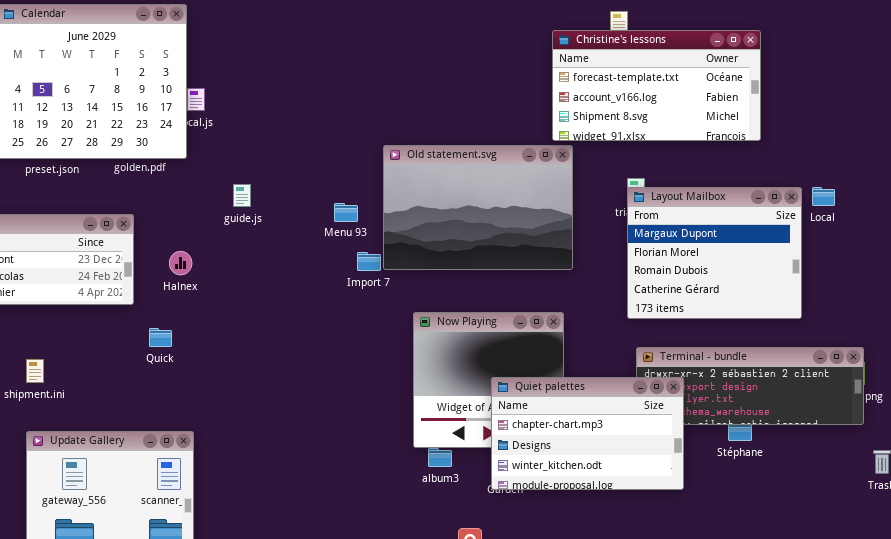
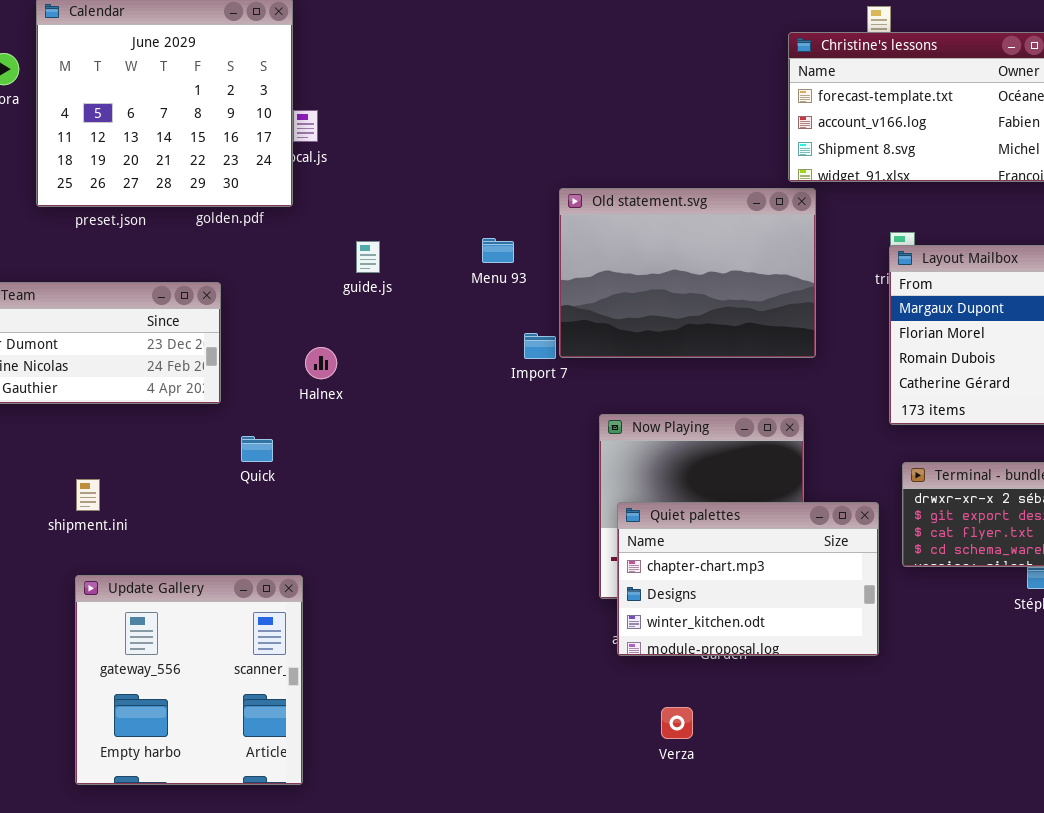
Menu 93: [334,203,358,222] -> [482,238,514,263], moved
Halnex: [169,251,192,275] -> [305,347,337,379], moved
Quiet palettes: [491,377,684,490] -> [617,502,879,656], moved

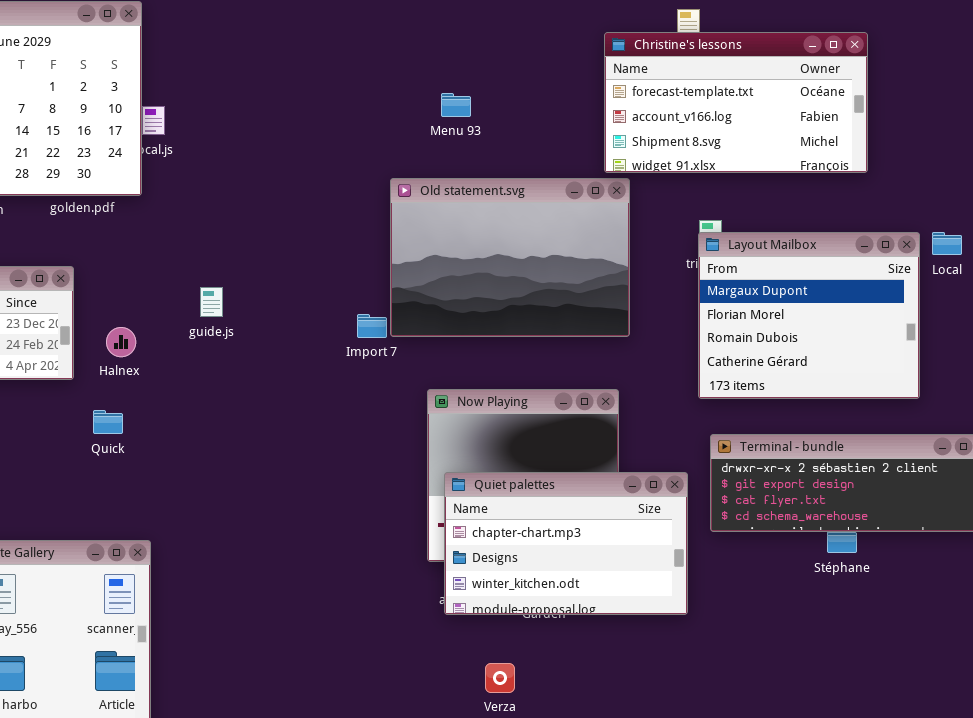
Menu 93: [482,238,514,263] -> [441,93,471,117], moved
guide.js: [356,241,380,273] -> [200,287,223,317], moved
Halnex: [305,347,337,379] -> [106,327,136,357], moved

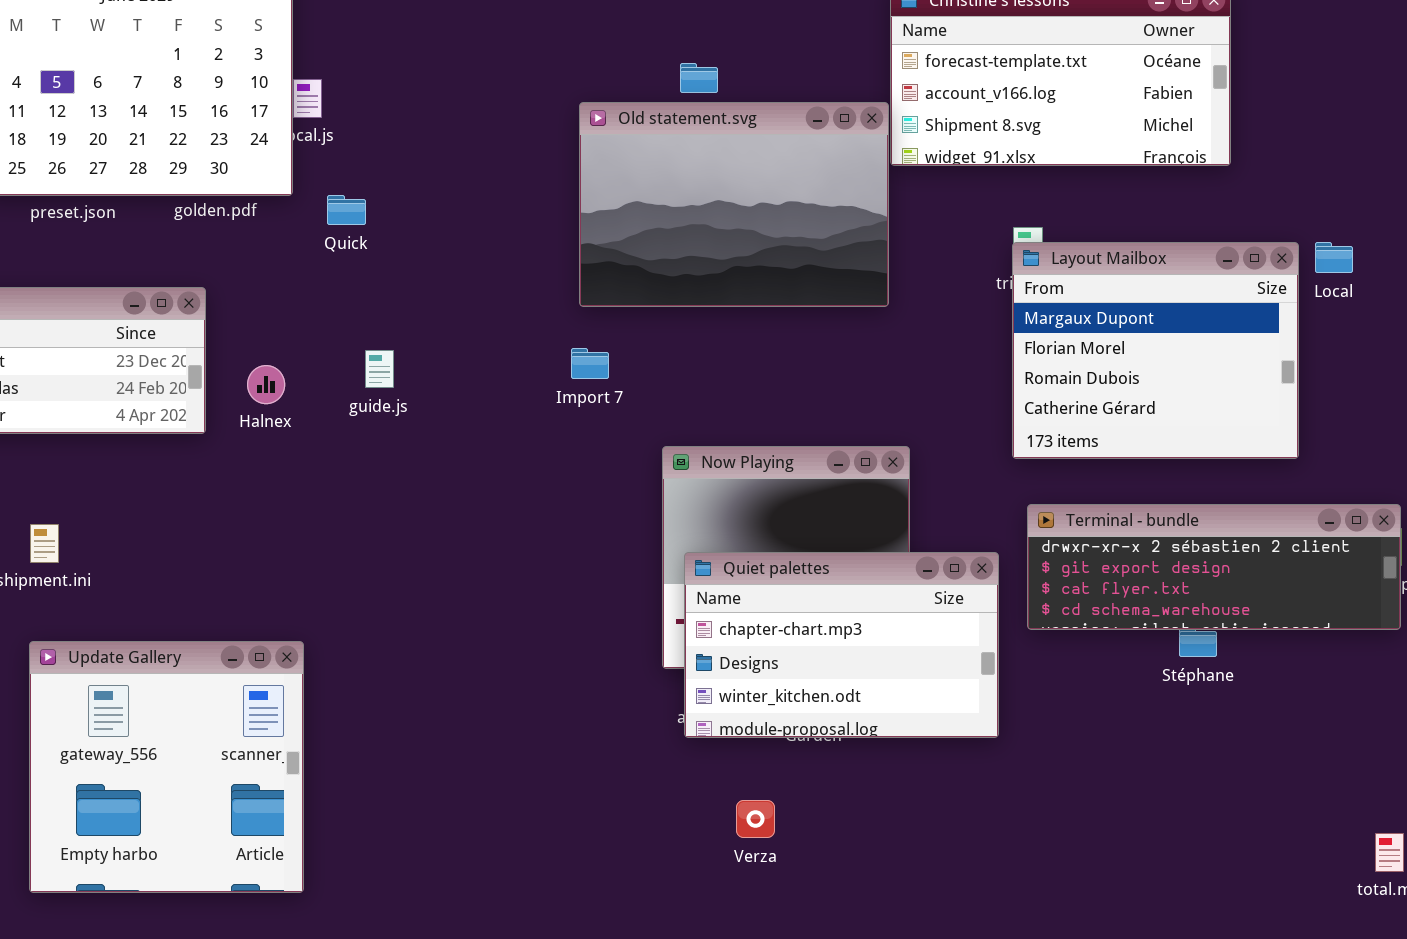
Old statement.svg: [390,178,630,337] -> [579,102,889,307], moved
guide.js: [200,287,223,317] -> [365,350,394,388], moved
Quick: [93,410,123,434] -> [327,195,366,225], moved

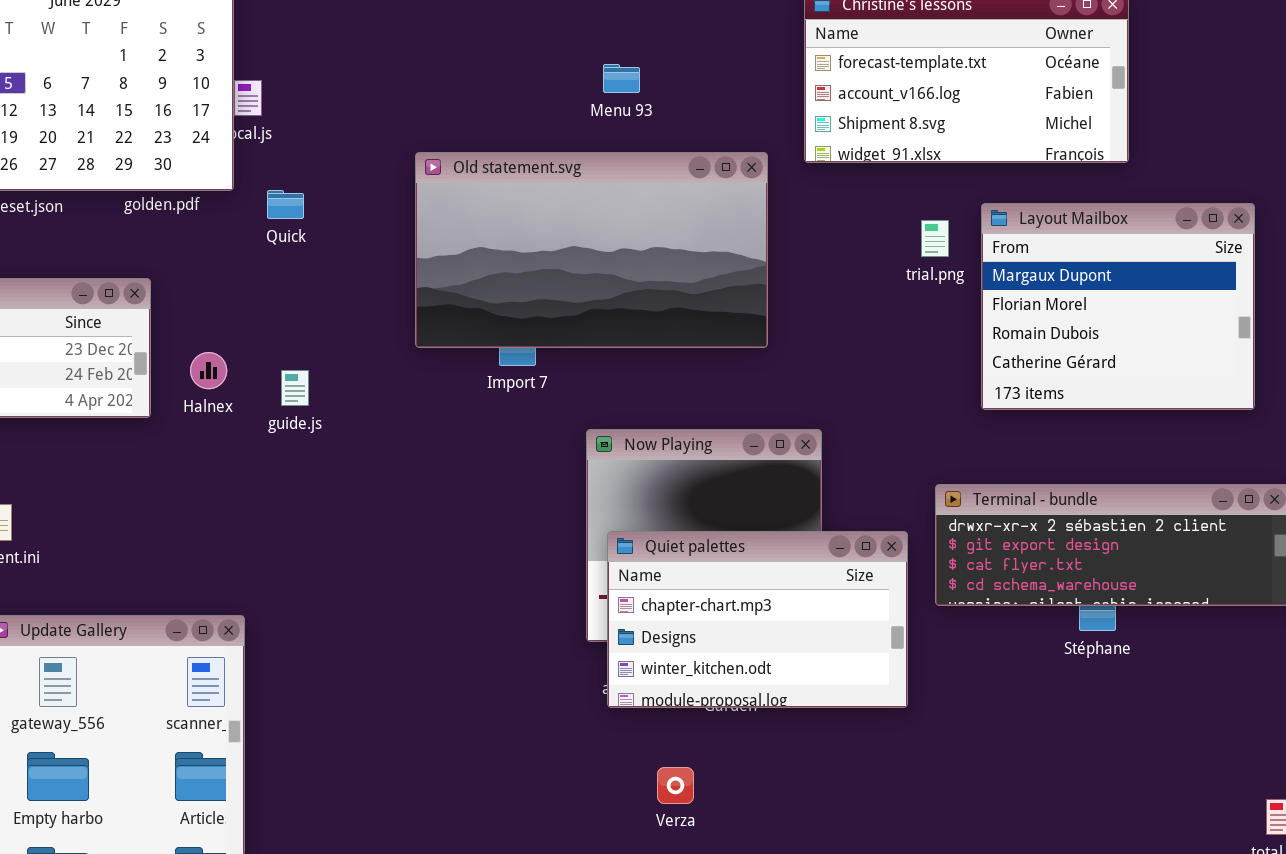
Old statement.svg: [579,102,889,307] -> [415,152,768,348], moved, resized
Layout Mailbox: [1012,242,1299,459] -> [981,203,1255,410], moved
guide.js: [365,350,394,388] -> [281,370,309,406], moved

